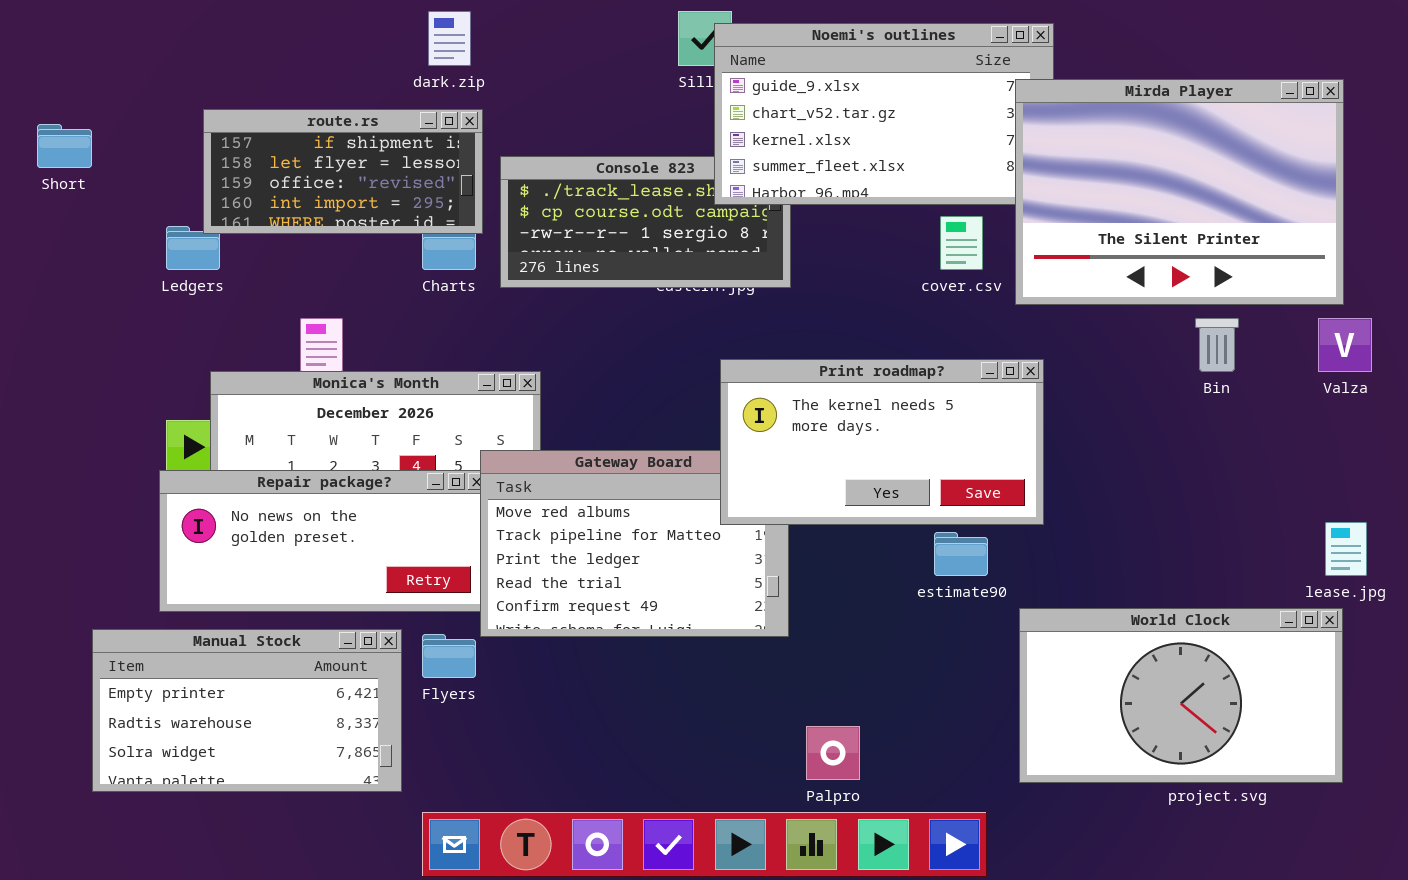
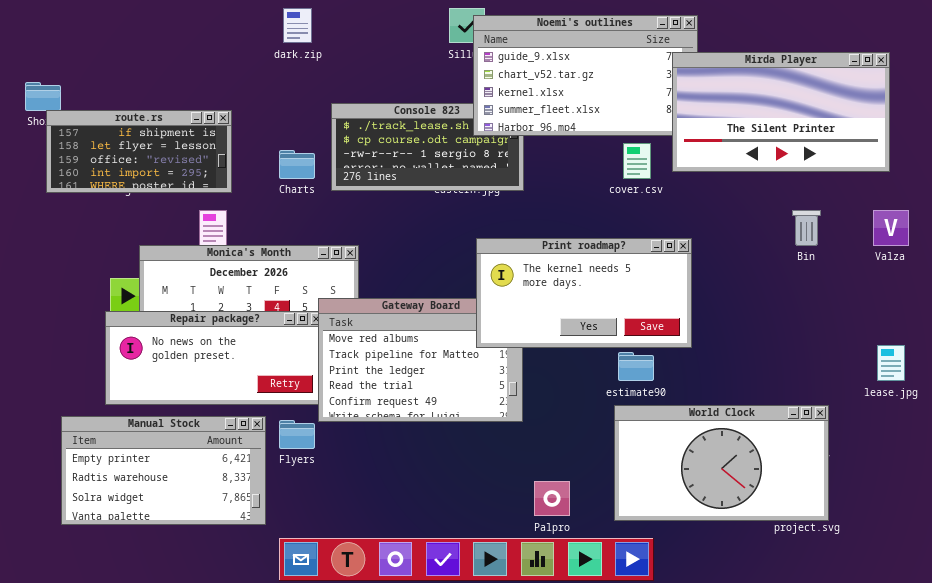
Mirda Player: [1015,79,1344,305] -> [672,52,890,172], resized
route.rs: [203,109,483,234] -> [46,110,232,193], moved
World Clock: [1019,608,1343,783] -> [614,405,829,521], moved

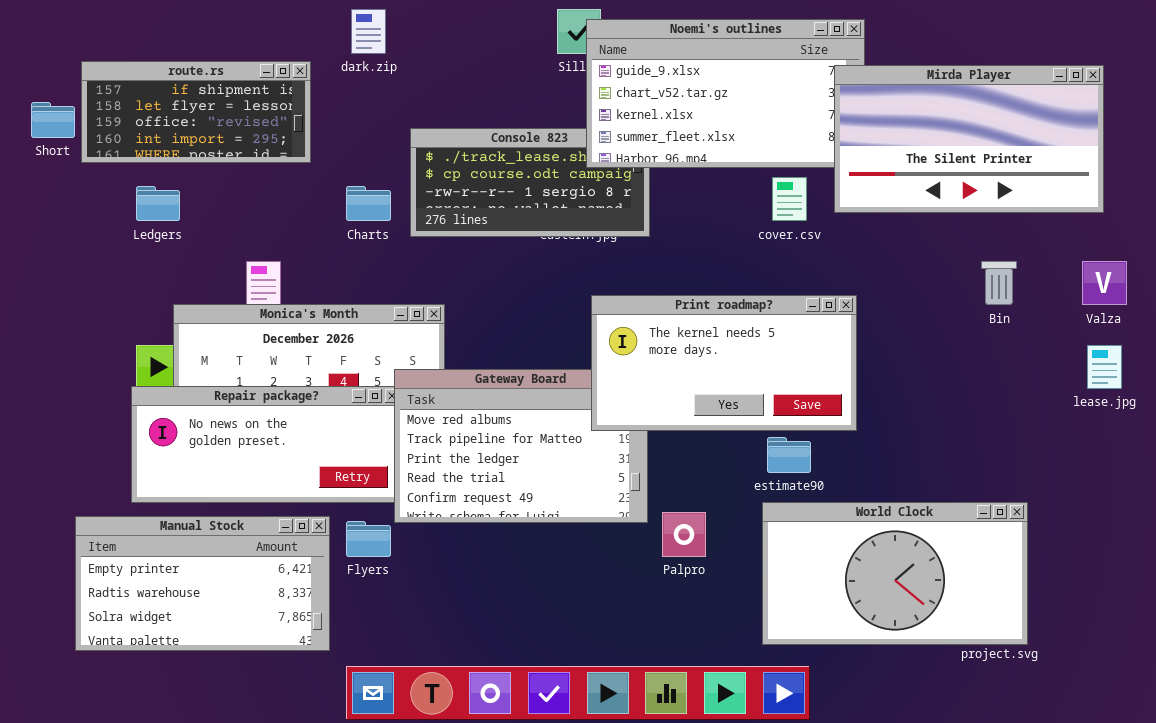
route.rs: [46,110,232,193] -> [81,61,311,163], moved
lease.jpg: [877,345,905,381] -> [1087,345,1122,389], moved
Palpro: [534,481,570,516] -> [662,512,706,557], moved

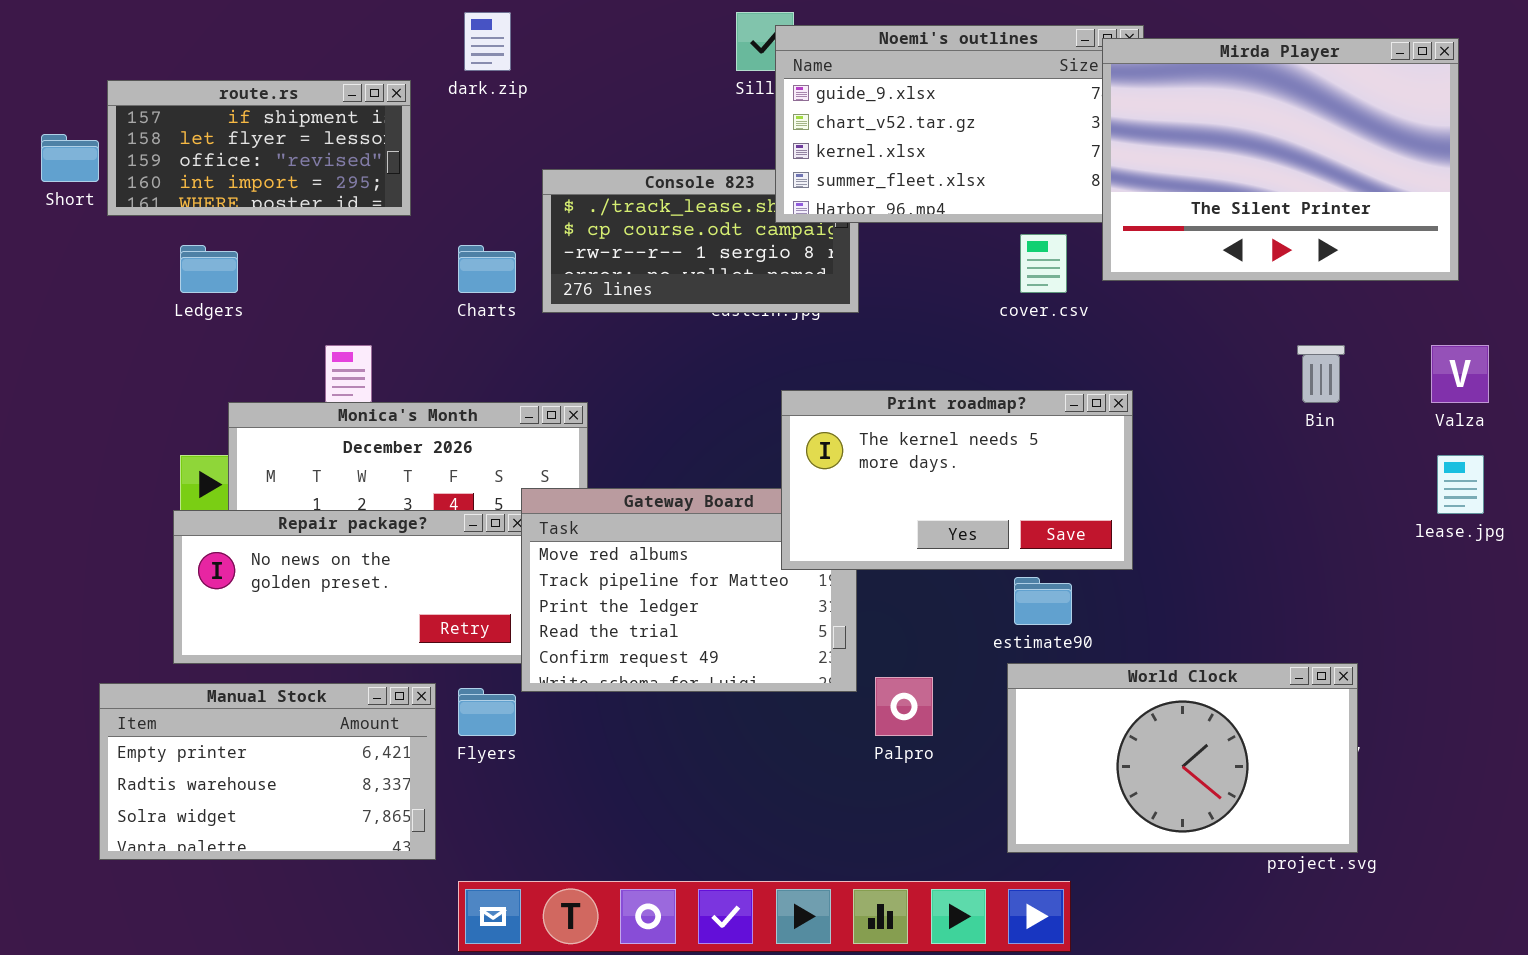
Mirda Player: [834,65,1104,213] -> [1102,38,1459,281], resized

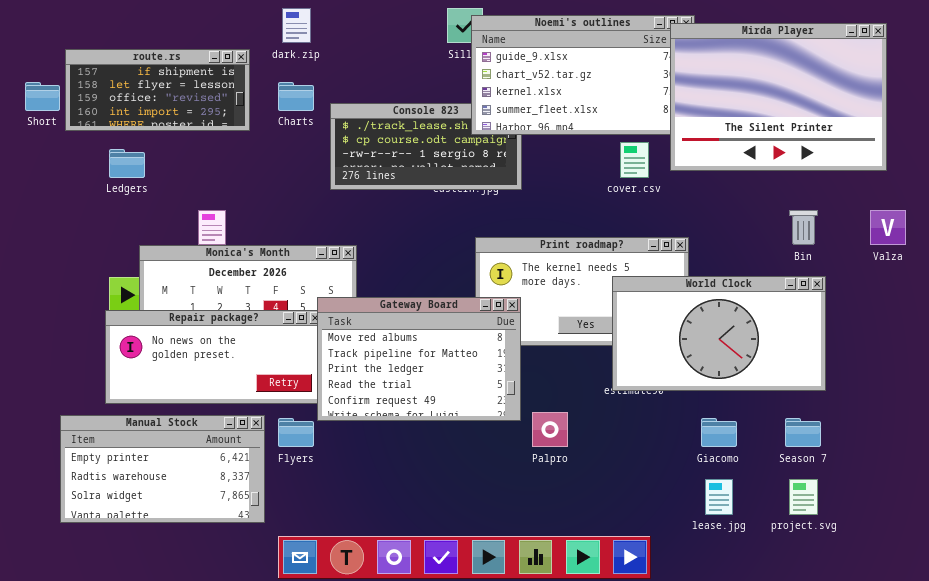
Charts: [458,245,516,293] -> [278,82,314,111], moved
lease.jpg: [1437,455,1484,514] -> [705,479,733,515], moved
Gateway Board: [521,488,857,692] -> [317,297,521,421], raised
World Clock: [1007,663,1358,853] -> [612,276,826,391], moved

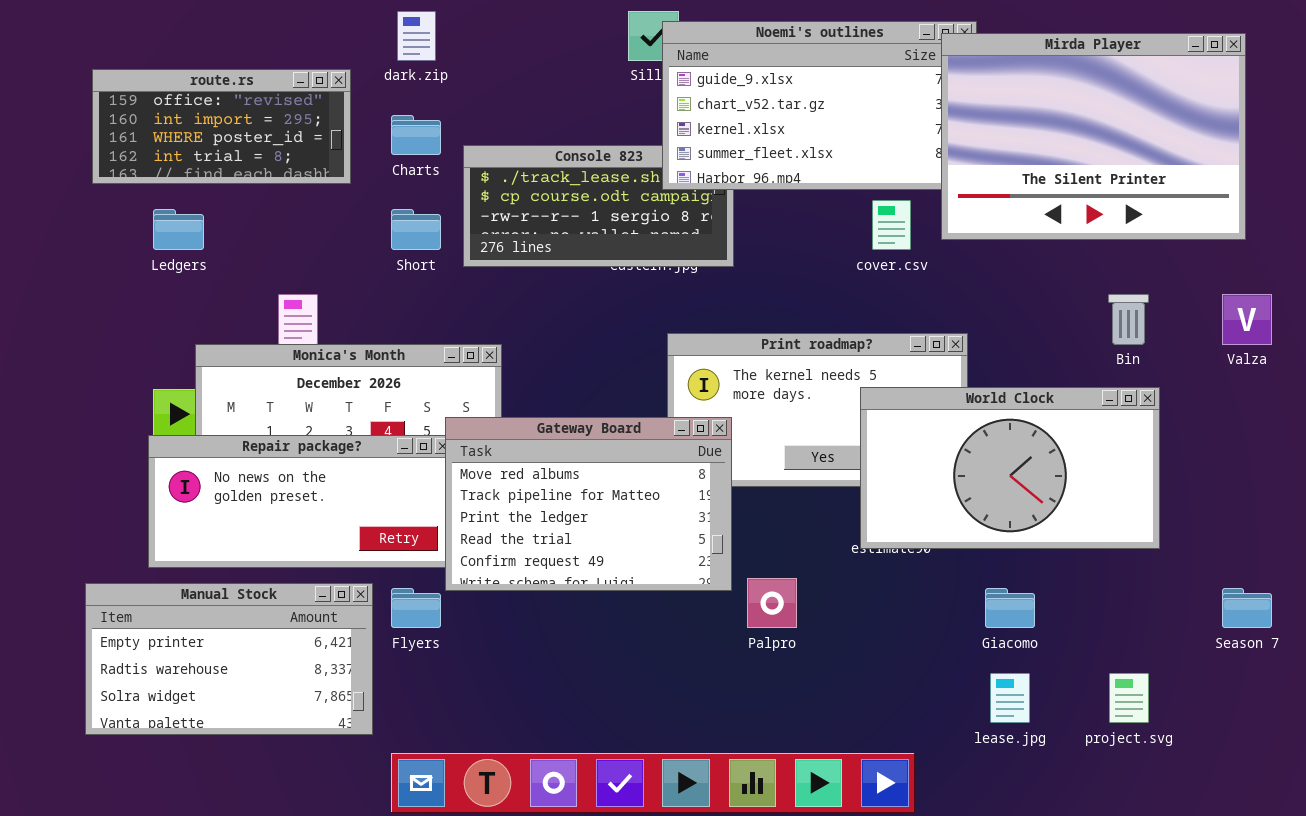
route.rs: [65,49,250,131] -> [92,69,351,184], scrolled down 2 rows
Short: [25,82,60,111] -> [391,209,441,250], moved
Season 7: [785,418,821,447] -> [1222,588,1272,628], moved

